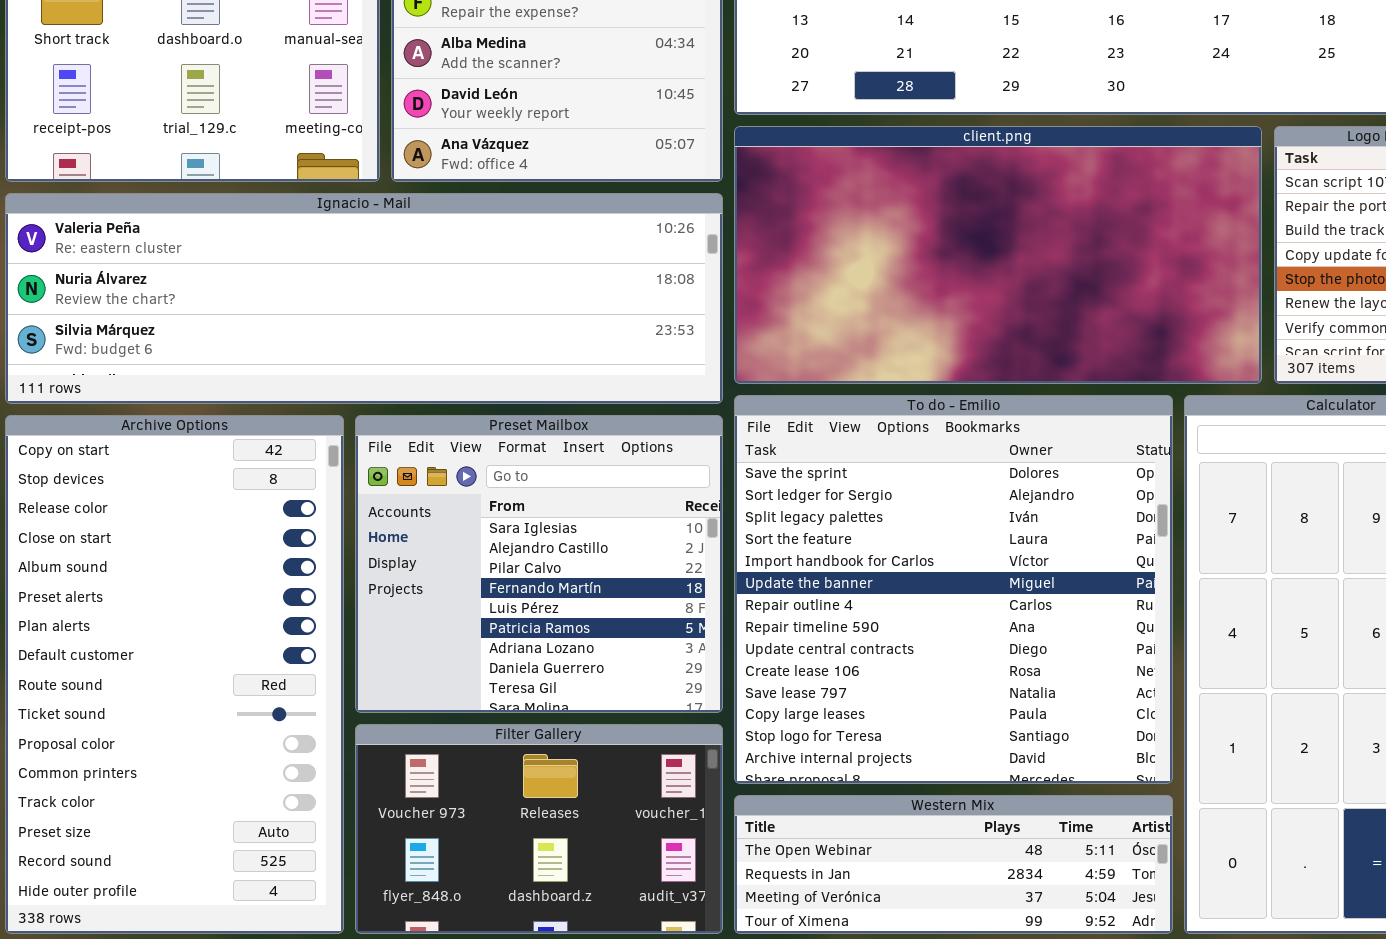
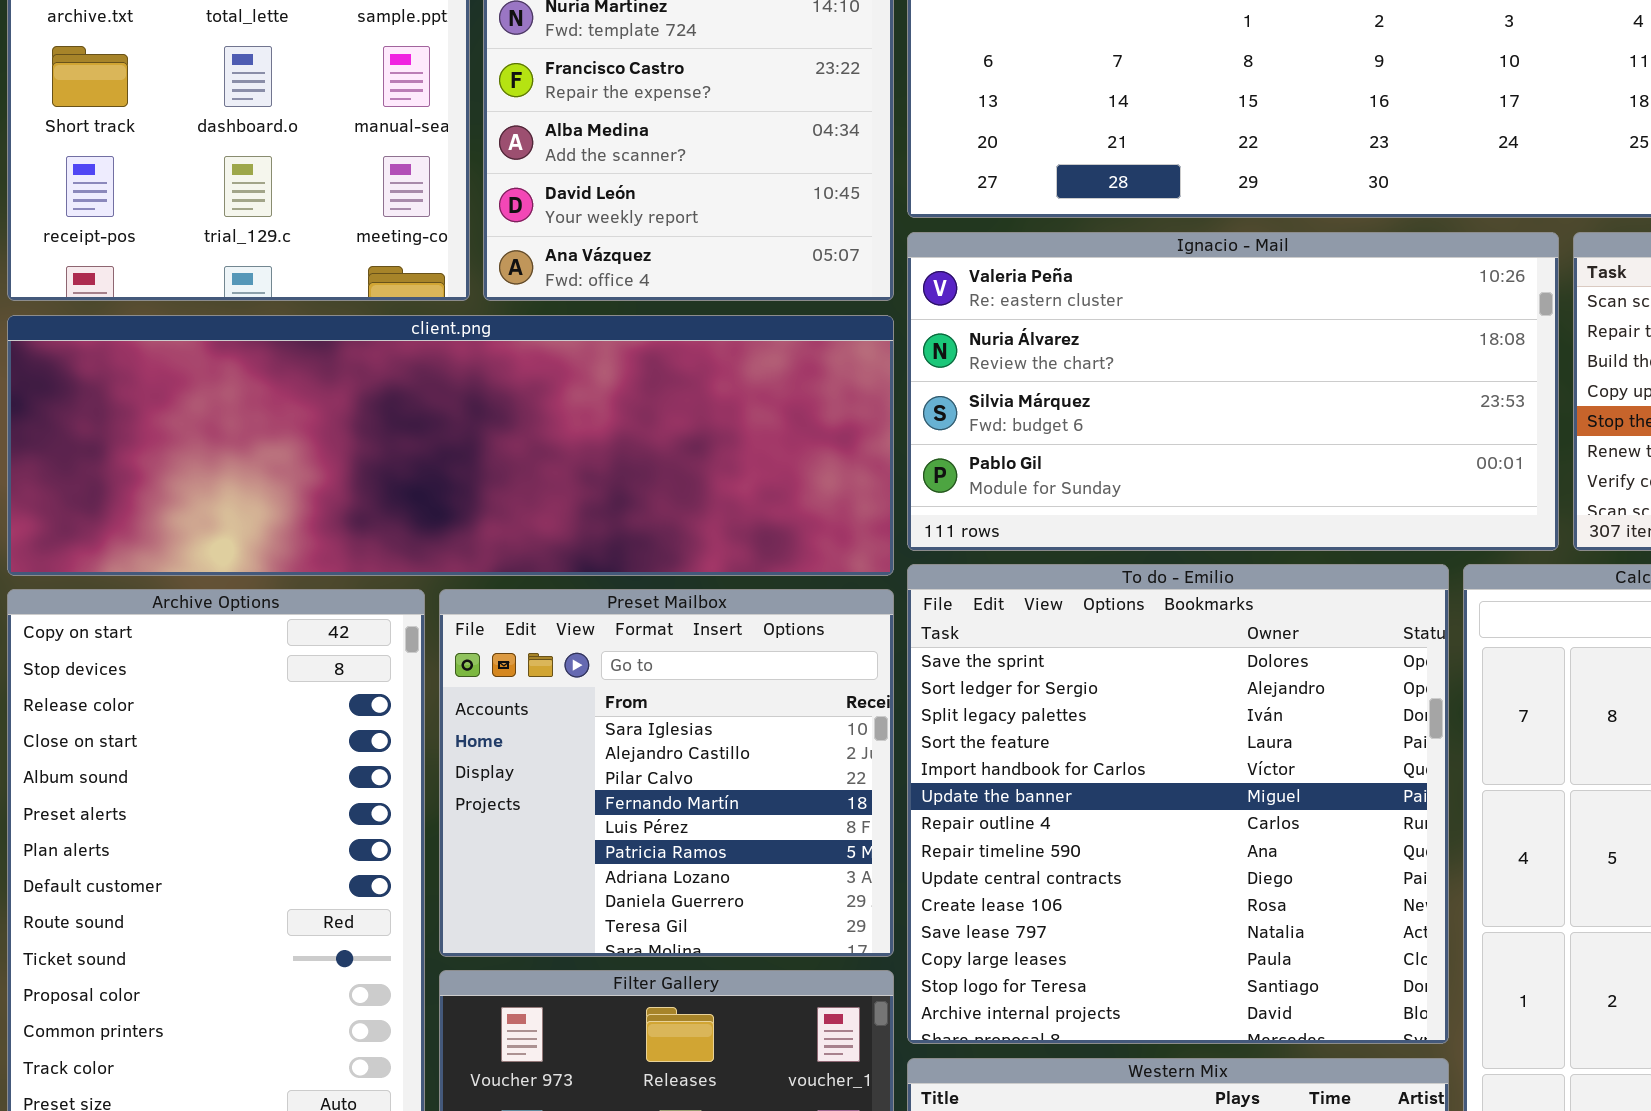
client.png: [734,126,1262,384] -> [7,315,894,576], moved, resized
Ignacio - Mail: [5,193,723,404] -> [907,232,1559,551], moved, resized

